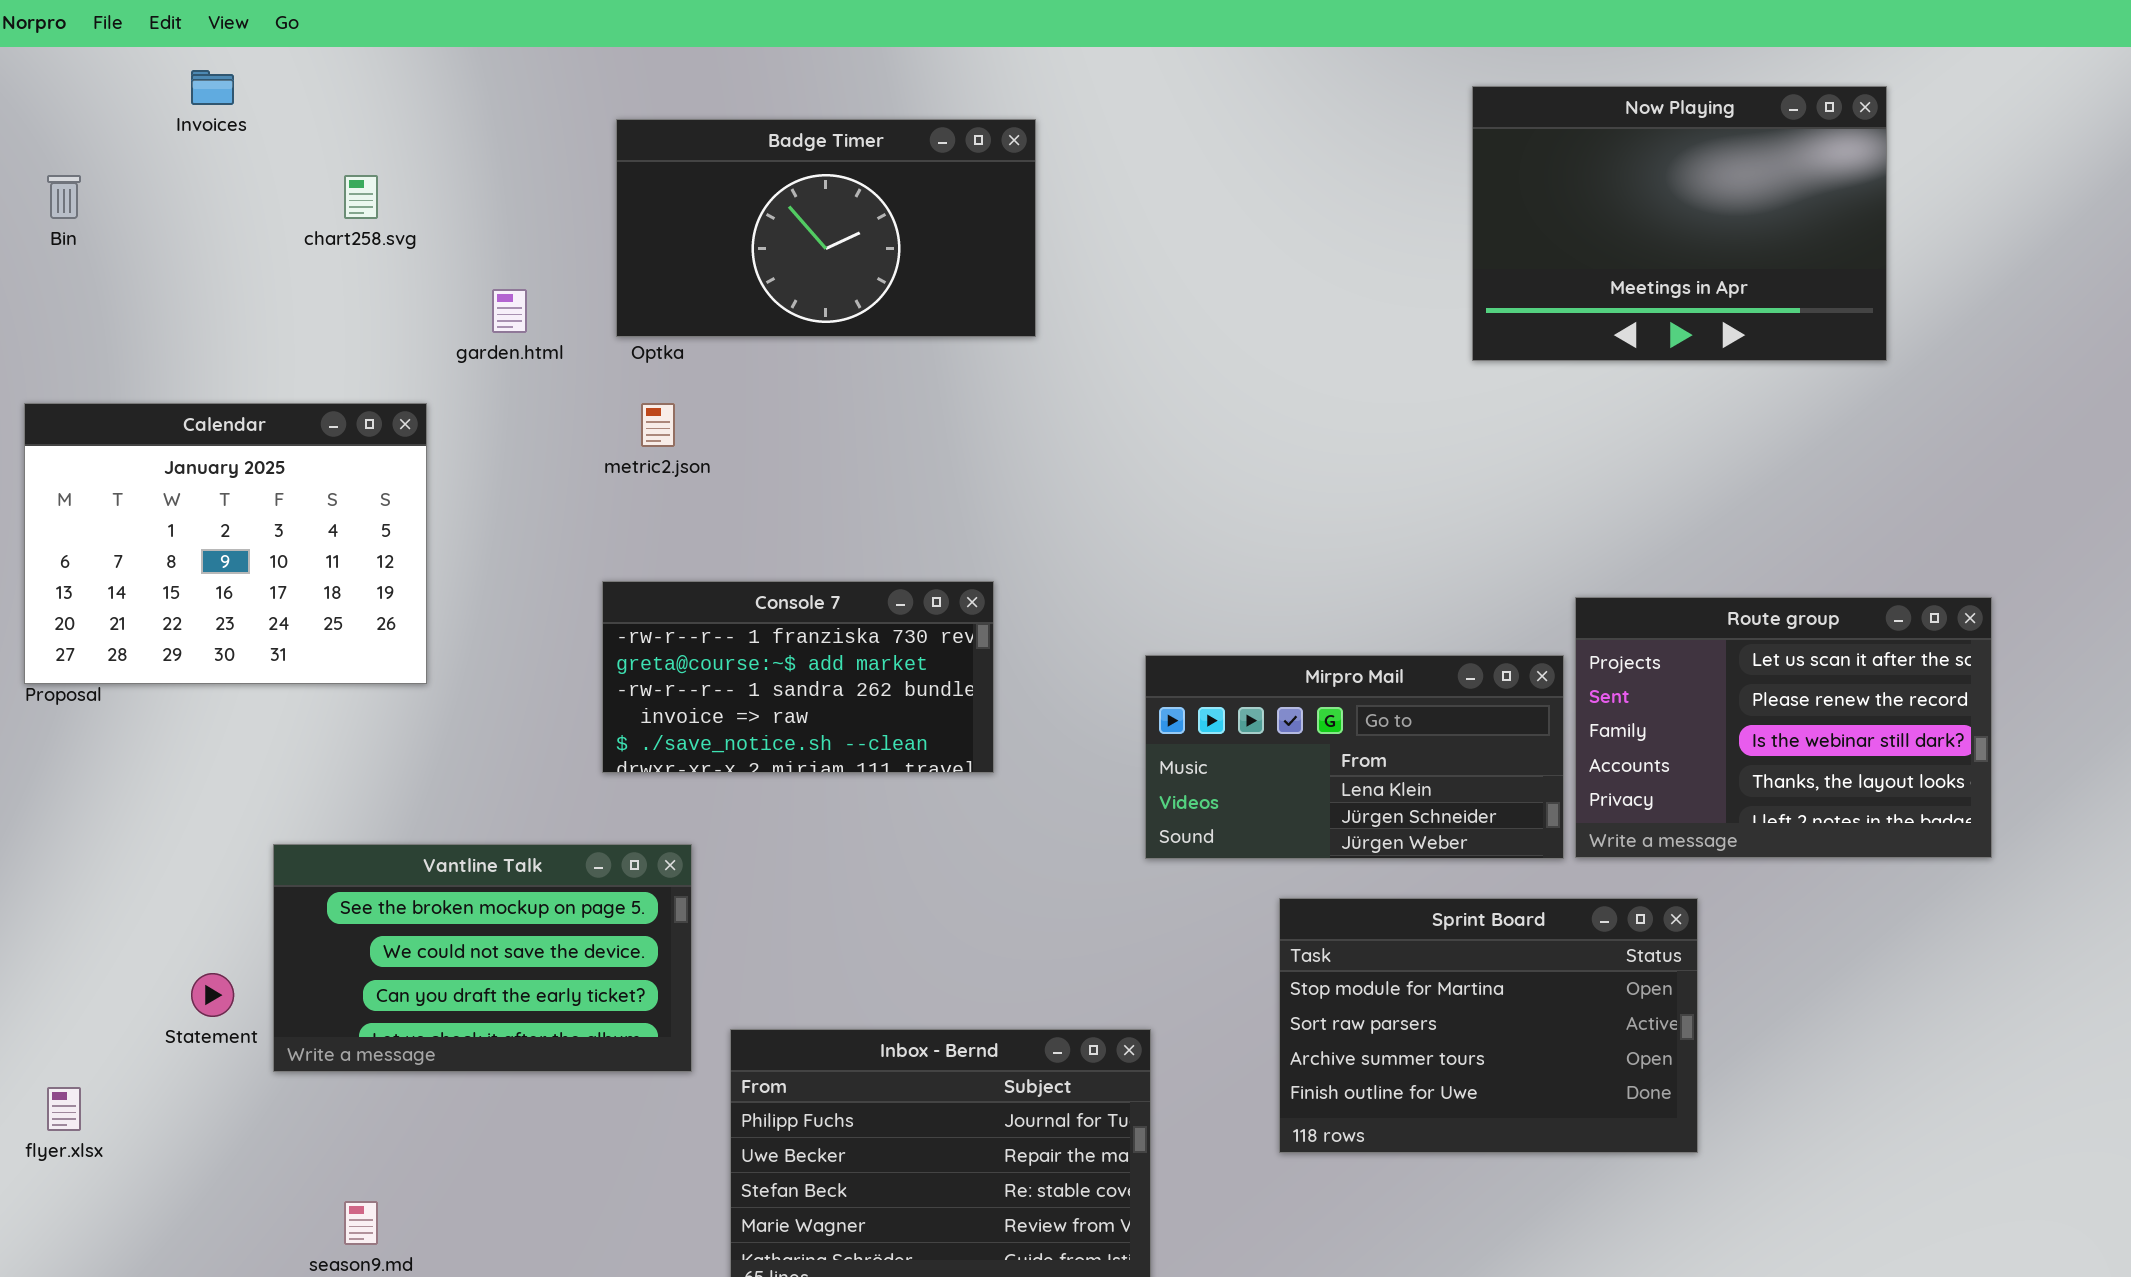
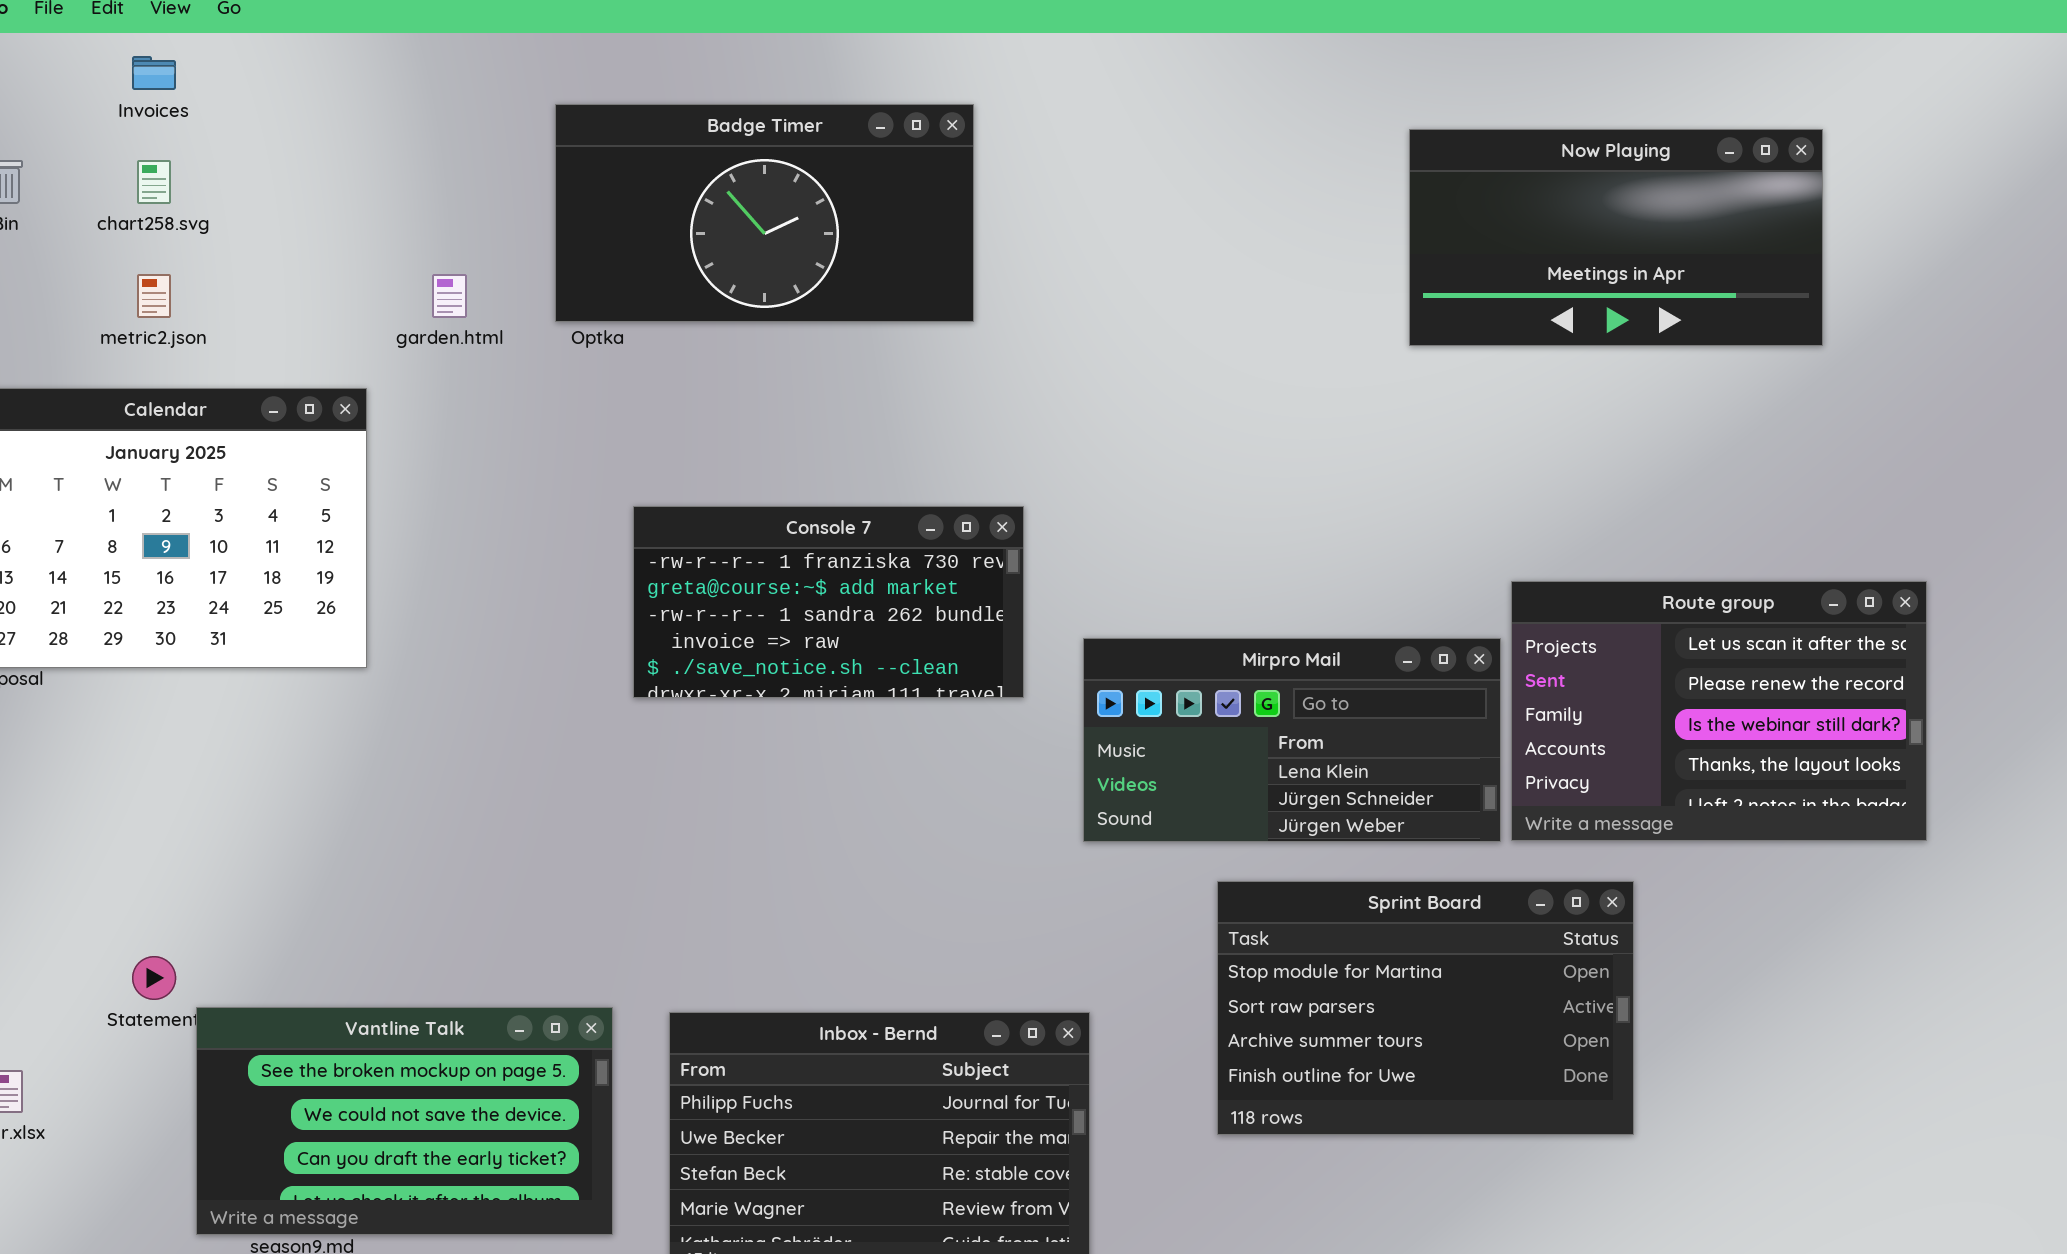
Now Playing: [1472,86,1887,361] -> [1409,129,1823,346], resized
chart258.svg: [344,175,378,219] -> [137,160,171,204], moved
metric2.json: [641,403,675,447] -> [137,274,171,318], moved
Console 7: [602,581,994,773] -> [633,506,1024,698], moved
Vantline Talk: [273,844,692,1072] -> [196,1007,613,1235], moved

